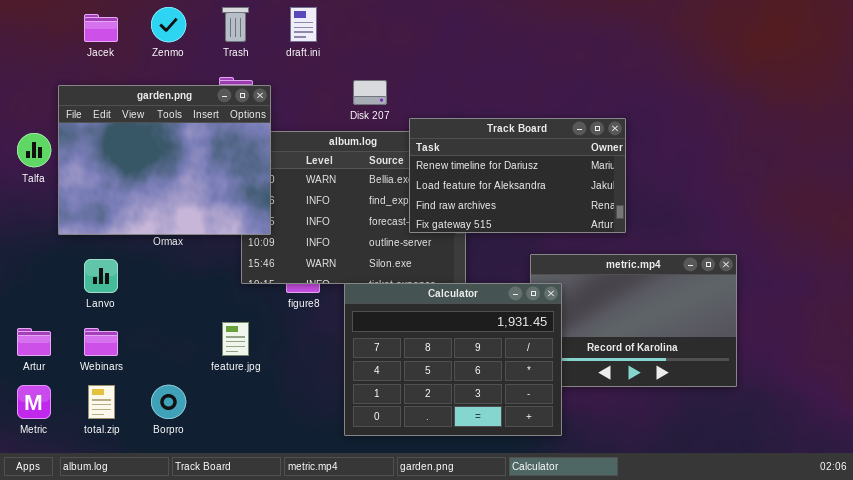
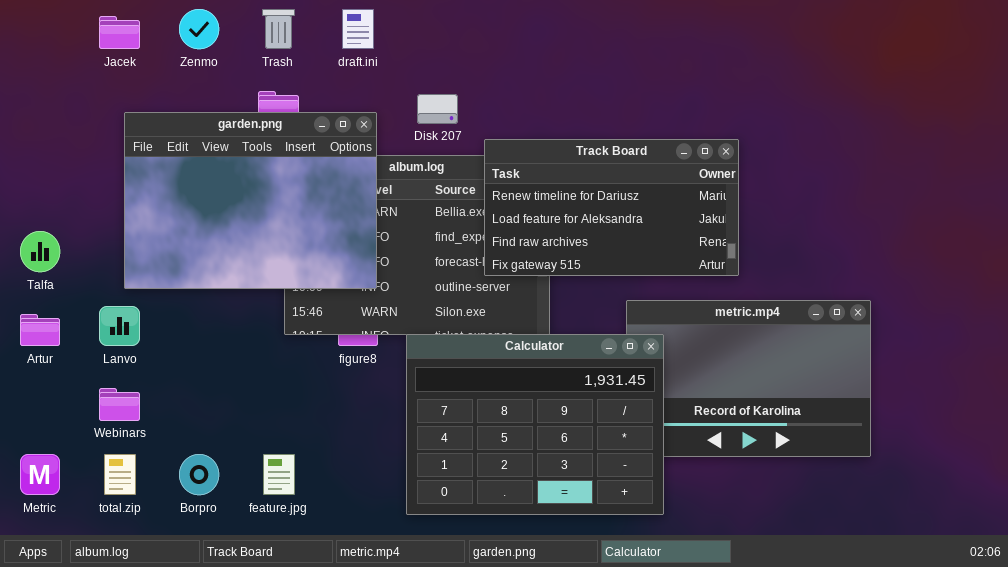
garden.png: [58,85,271,235] -> [124,112,377,289], moved
Talfa: [17,133,51,167] -> [20,231,60,272], moved
feature.jpg: [222,322,249,356] -> [263,454,295,495], moved
Artur: [17,328,51,356] -> [20,314,60,346], moved

